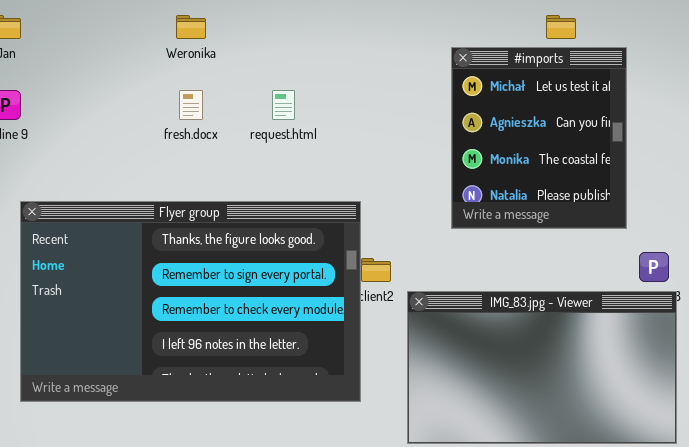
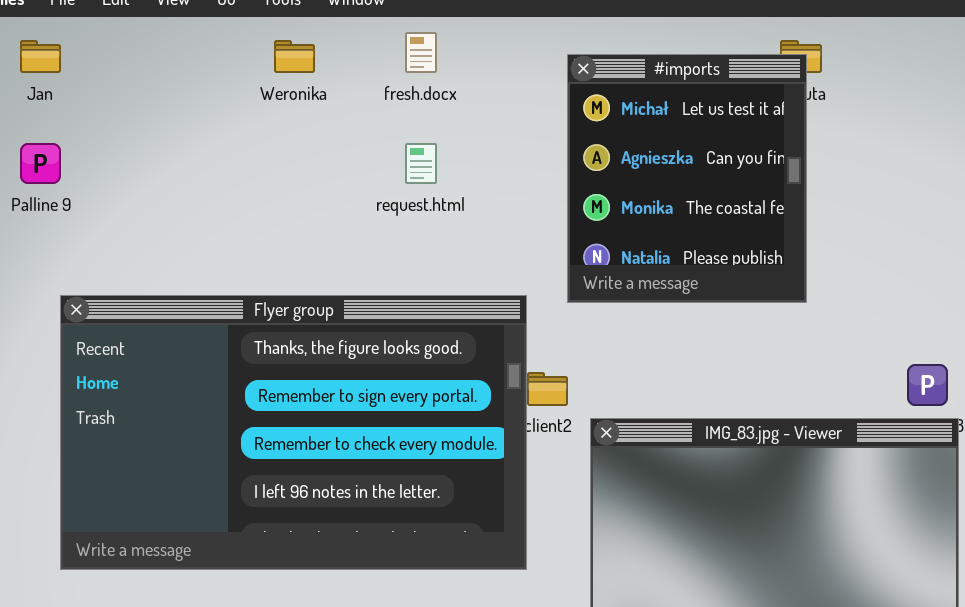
#imports: [451,47,627,229] -> [567,54,807,303], moved
fresh.docx: [179,90,203,120] -> [405,32,437,73], moved

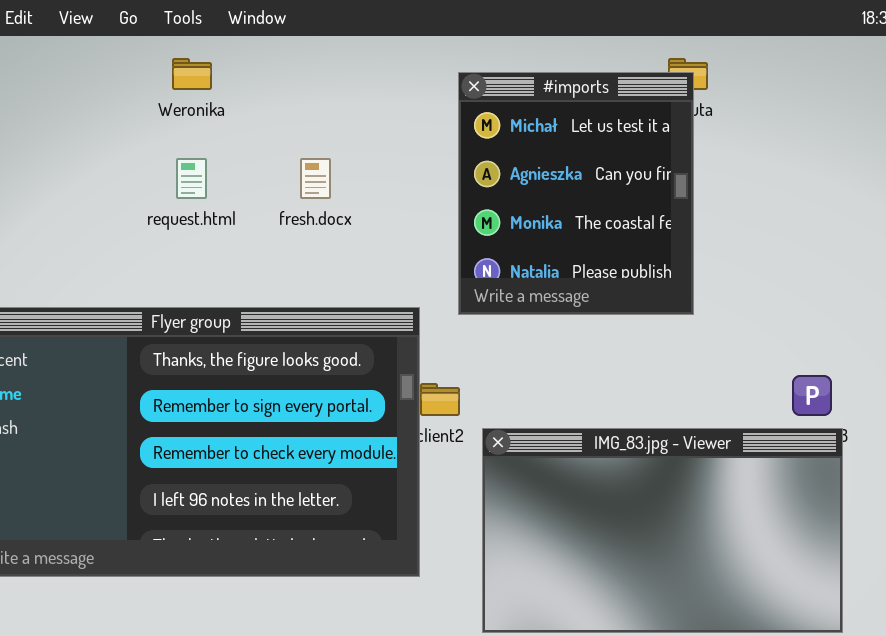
fresh.docx: [405,32,437,73] -> [300,158,331,199], moved
request.html: [405,143,437,184] -> [176,158,207,199], moved

